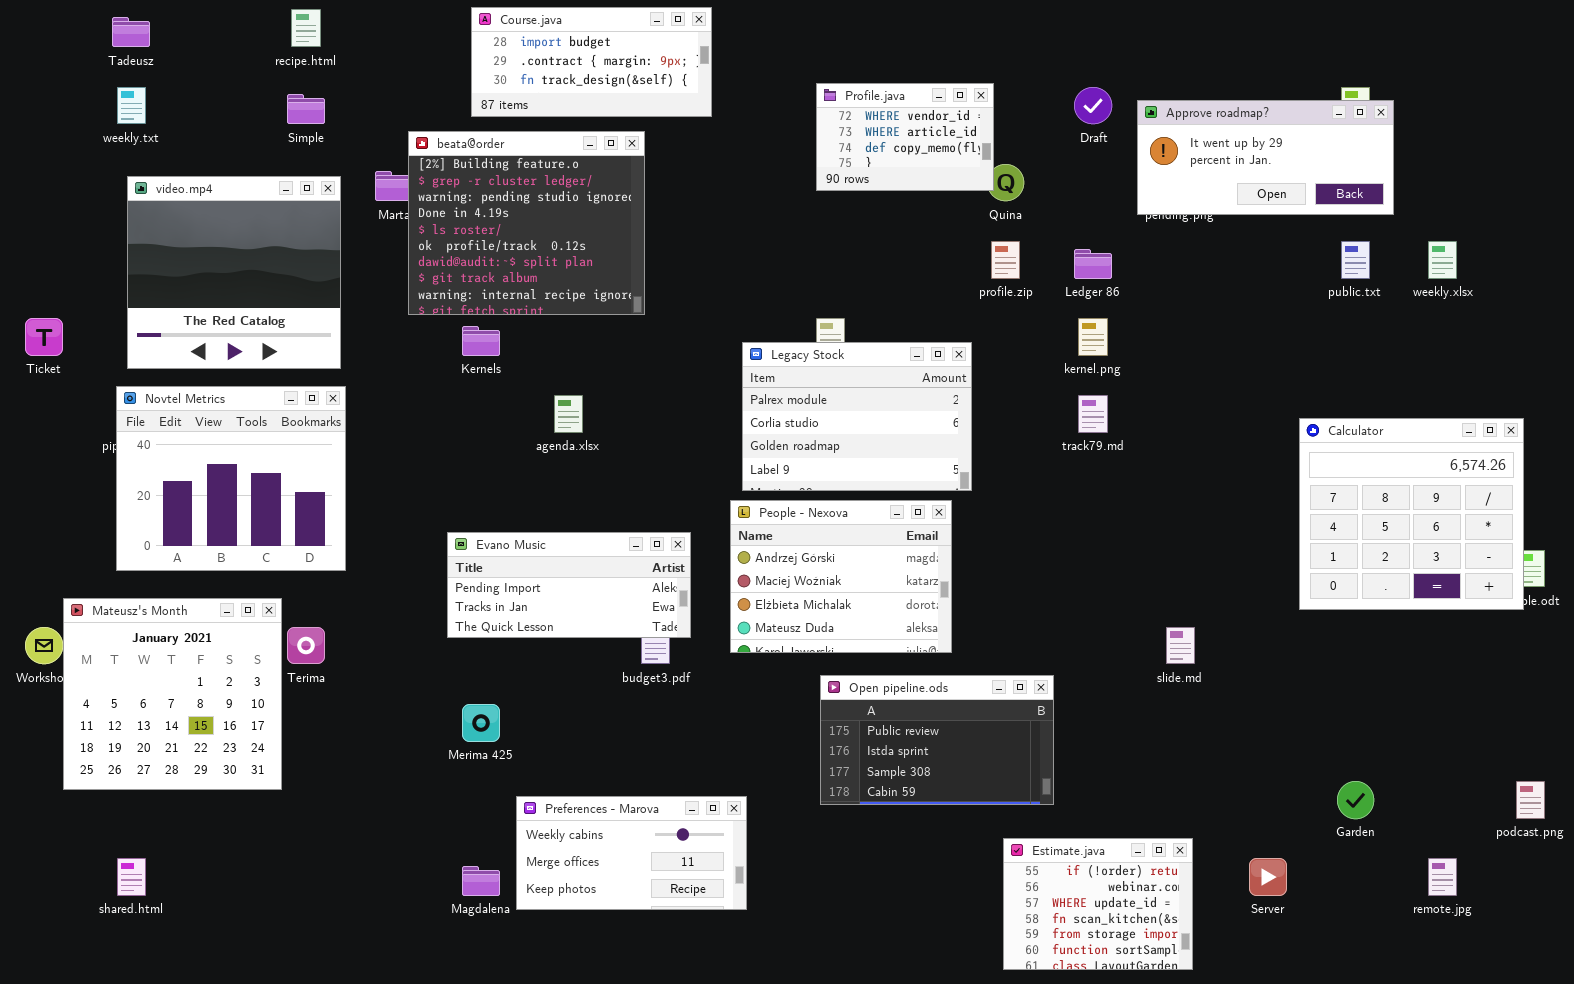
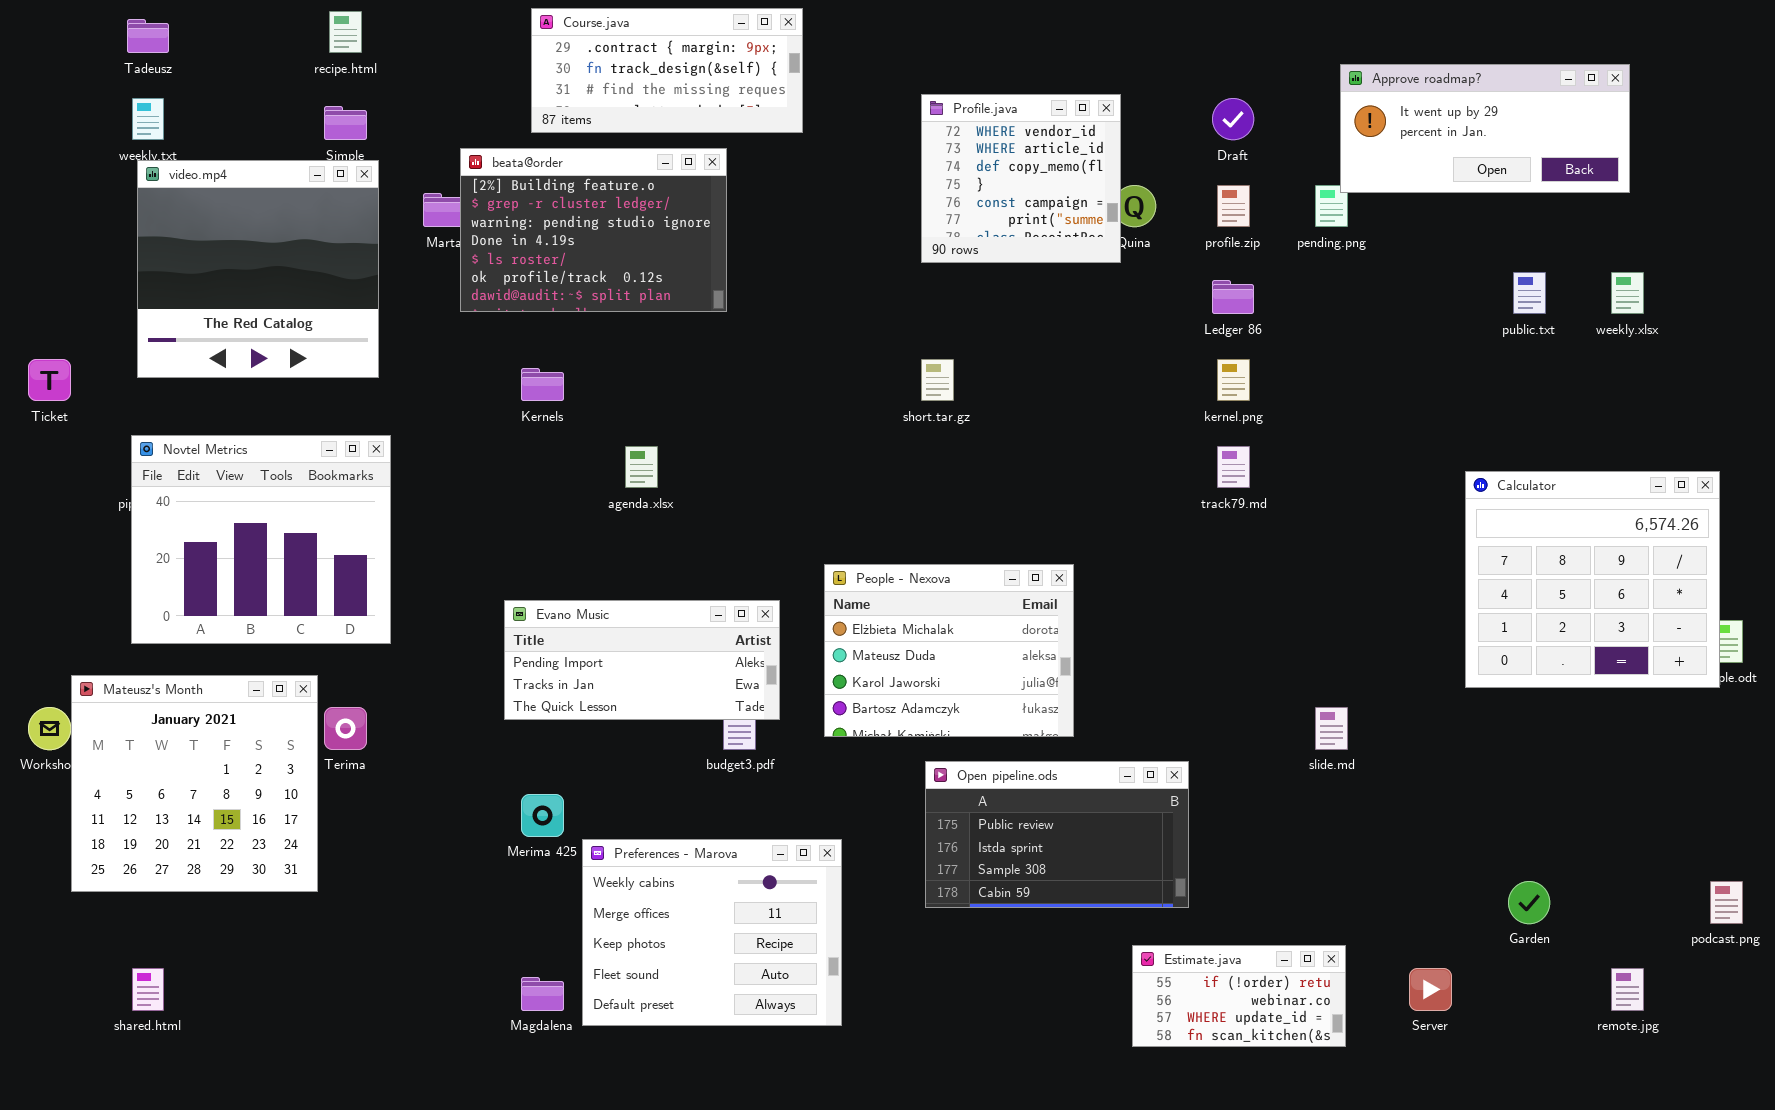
Course.java: [471,7,712,117] -> [531,8,803,133], scrolled down 1 row
Profile.java: [816,83,994,191] -> [921,94,1121,263], resized
Approve roadmap?: [1137,100,1394,215] -> [1340,64,1630,193], moved
beata@order: [408,131,645,315] -> [460,148,727,312], resized
video.mp4: [127,176,341,369] -> [137,160,379,378], moved
profile.zip: [991,241,1020,279] -> [1217,185,1250,227], moved
Legacy Stock: [742,342,972,491] -> none, closed
People - Nexova: [730,500,952,653] -> [824,564,1074,737], scrolled down 2 rows
Preferences - Marova: [516,796,747,910] -> [582,839,842,1026], resized
Estimate.java: [1003,838,1193,970] -> [1132,945,1346,1047], resized

